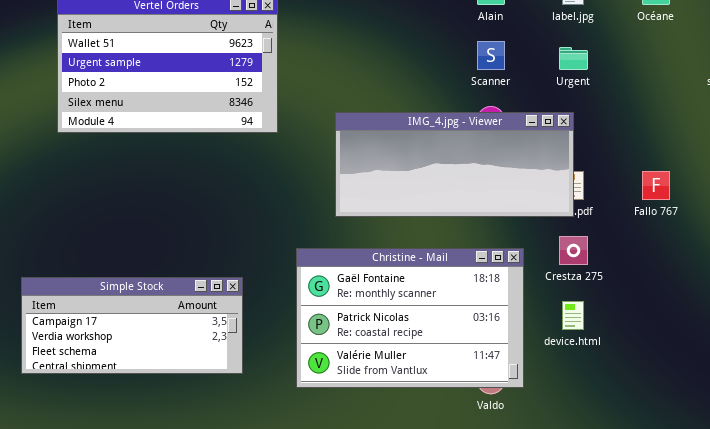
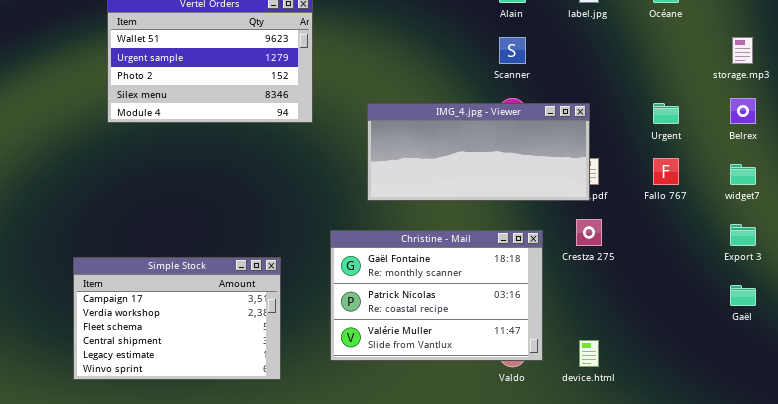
Urgent: [559,47,588,70] -> [653,103,679,124], moved
Simple Stock: [21,277,243,374] -> [73,257,281,380], resized
device.html: [562,301,584,330] -> [579,340,599,367], moved

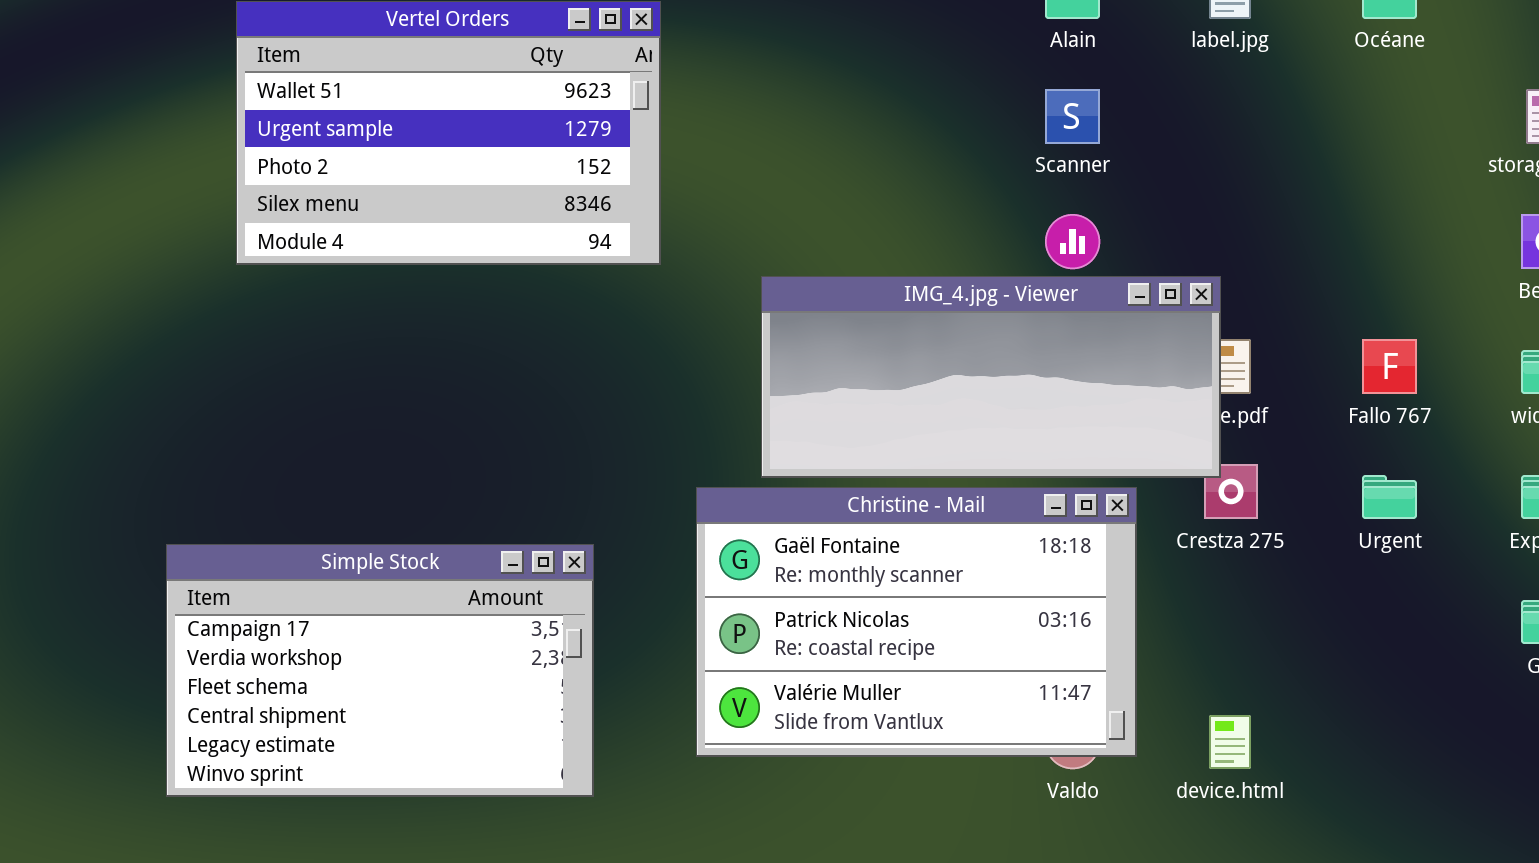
IMG_4.jpg - Viewer: [367,103,590,201] -> [761,276,1221,478], moved
Urgent: [653,103,679,124] -> [1362,475,1417,519], moved

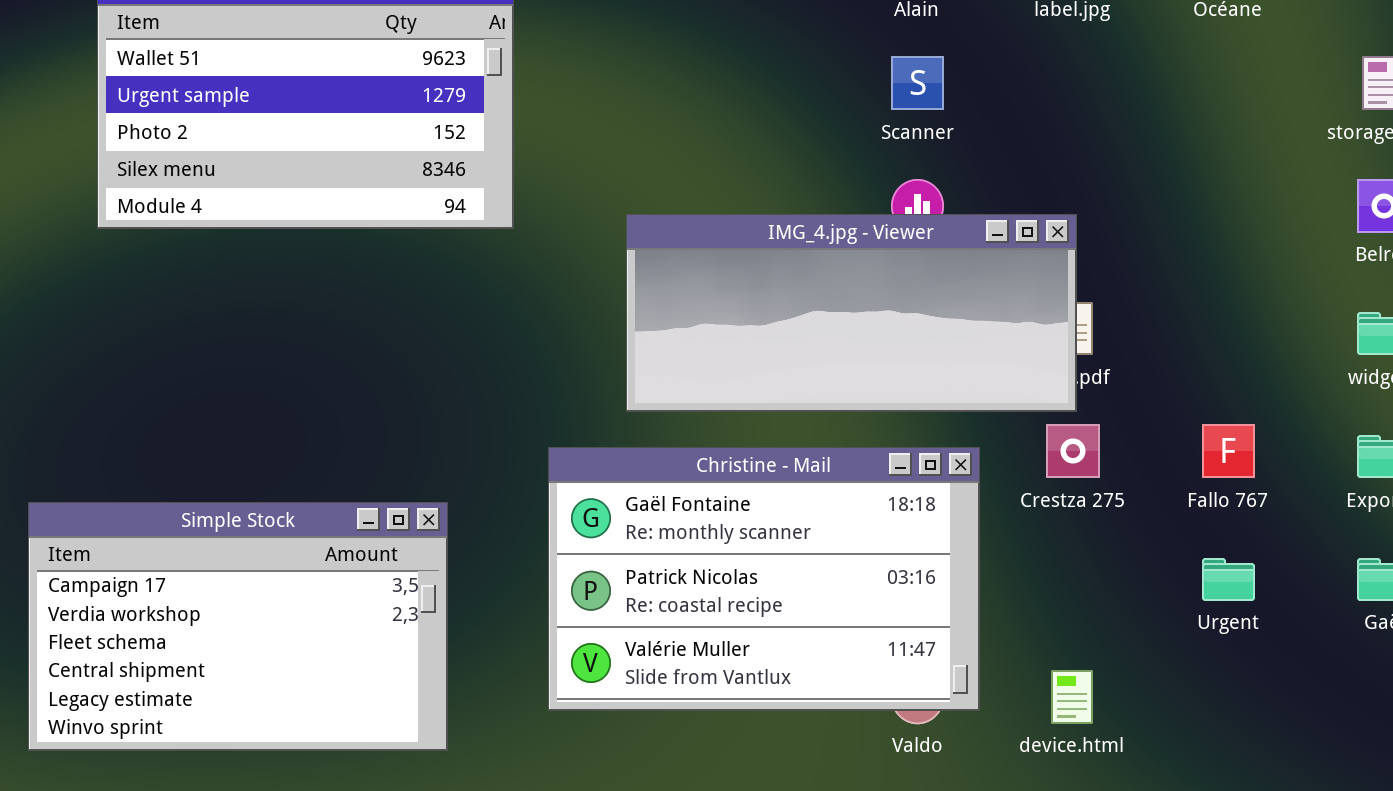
IMG_4.jpg - Viewer: [761,276,1221,478] -> [626,214,1077,412], moved
Fallo 767: [1362,339,1417,394] -> [1202,424,1255,478], moved
Urgent: [1362,475,1417,519] -> [1202,558,1255,601], moved

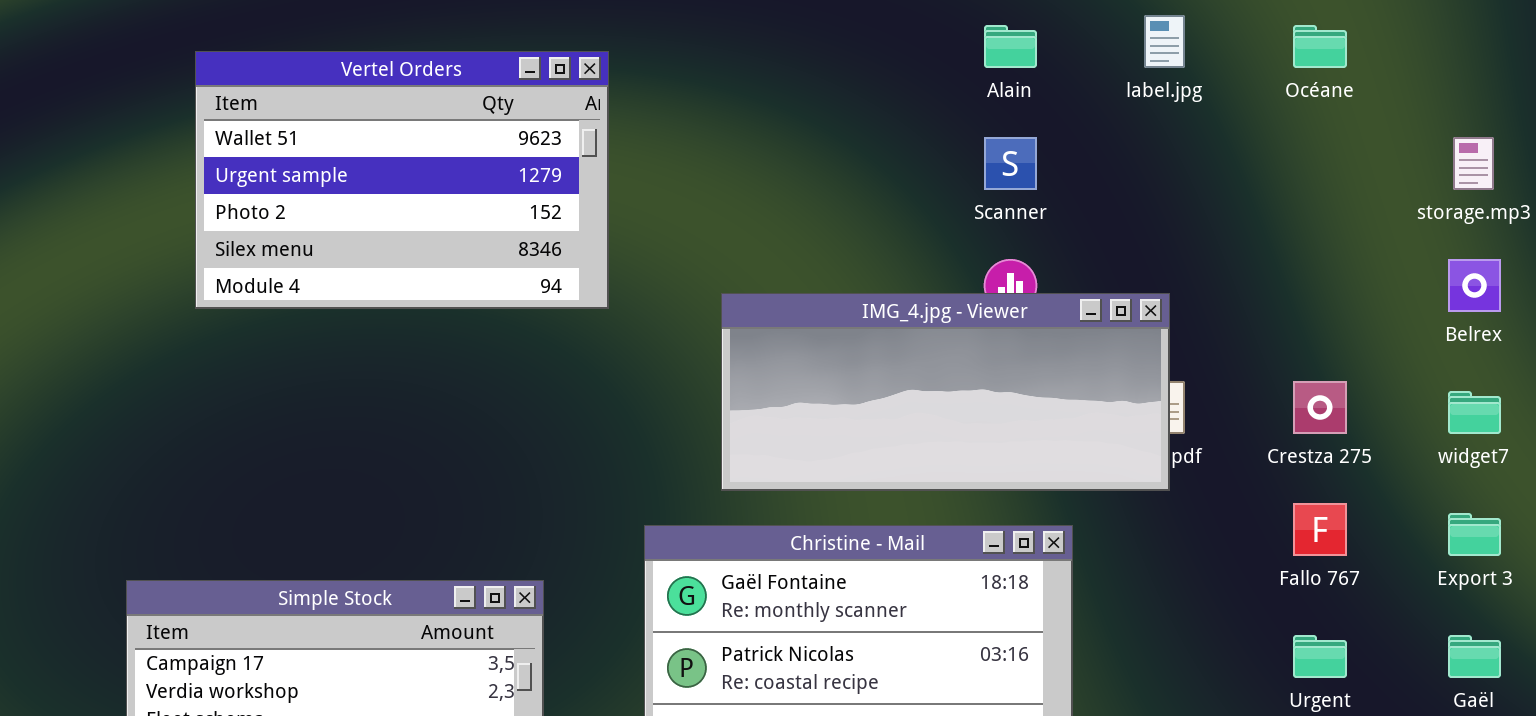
Crestza 275: [1046,424,1100,478] -> [1293,381,1347,434], moved

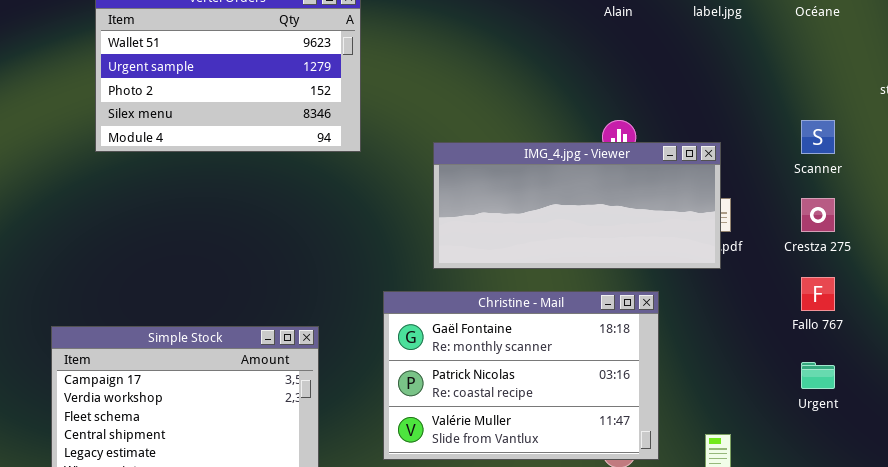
Scanner: [984,137,1037,190] -> [801,120,835,154], moved

